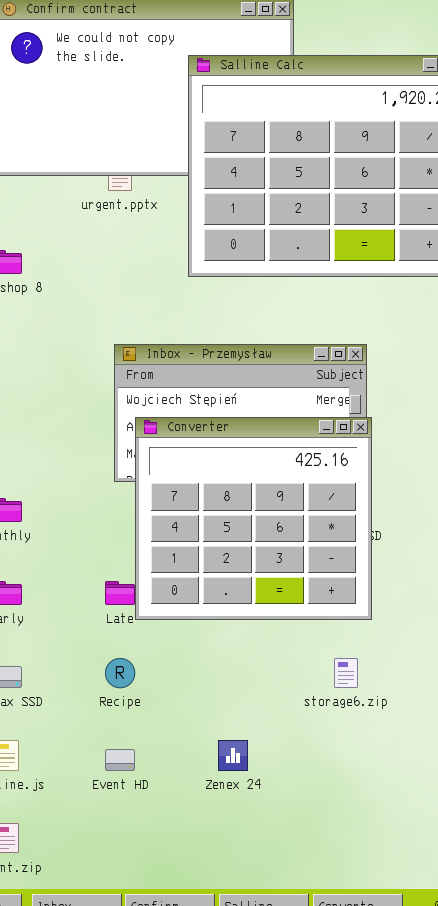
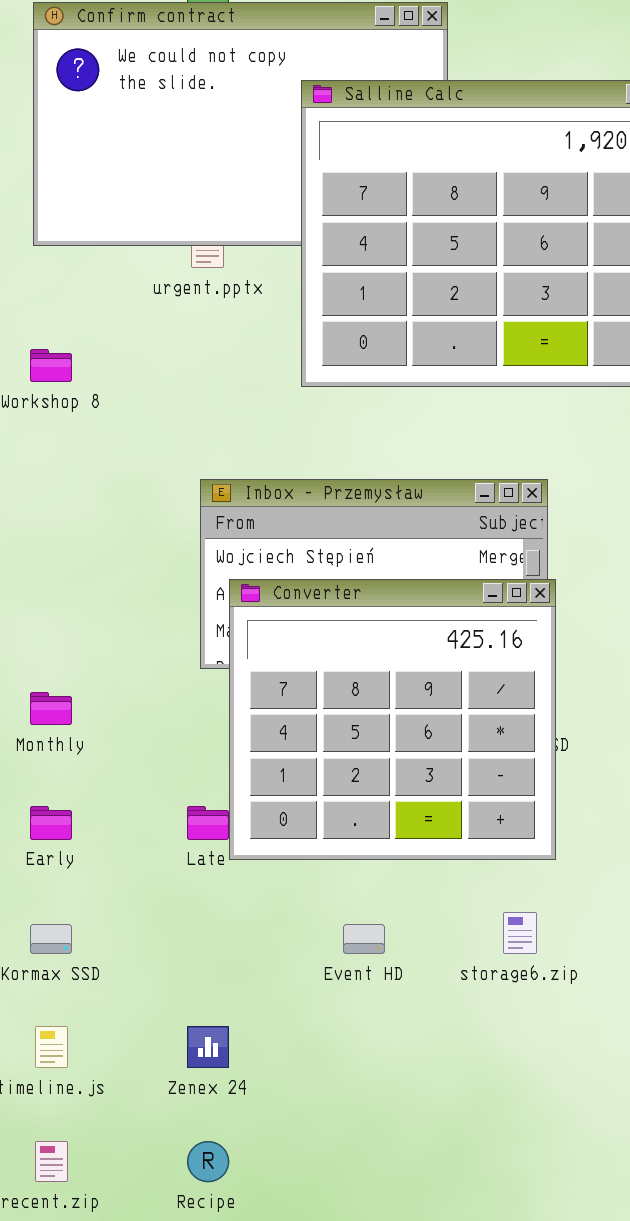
Recipe: [105,658,135,688] -> [187,1141,229,1182], moved
Zenex 24: [218,740,248,771] -> [187,1026,229,1068], moved
Event HD: [105,749,135,771] -> [343,924,385,954], moved

